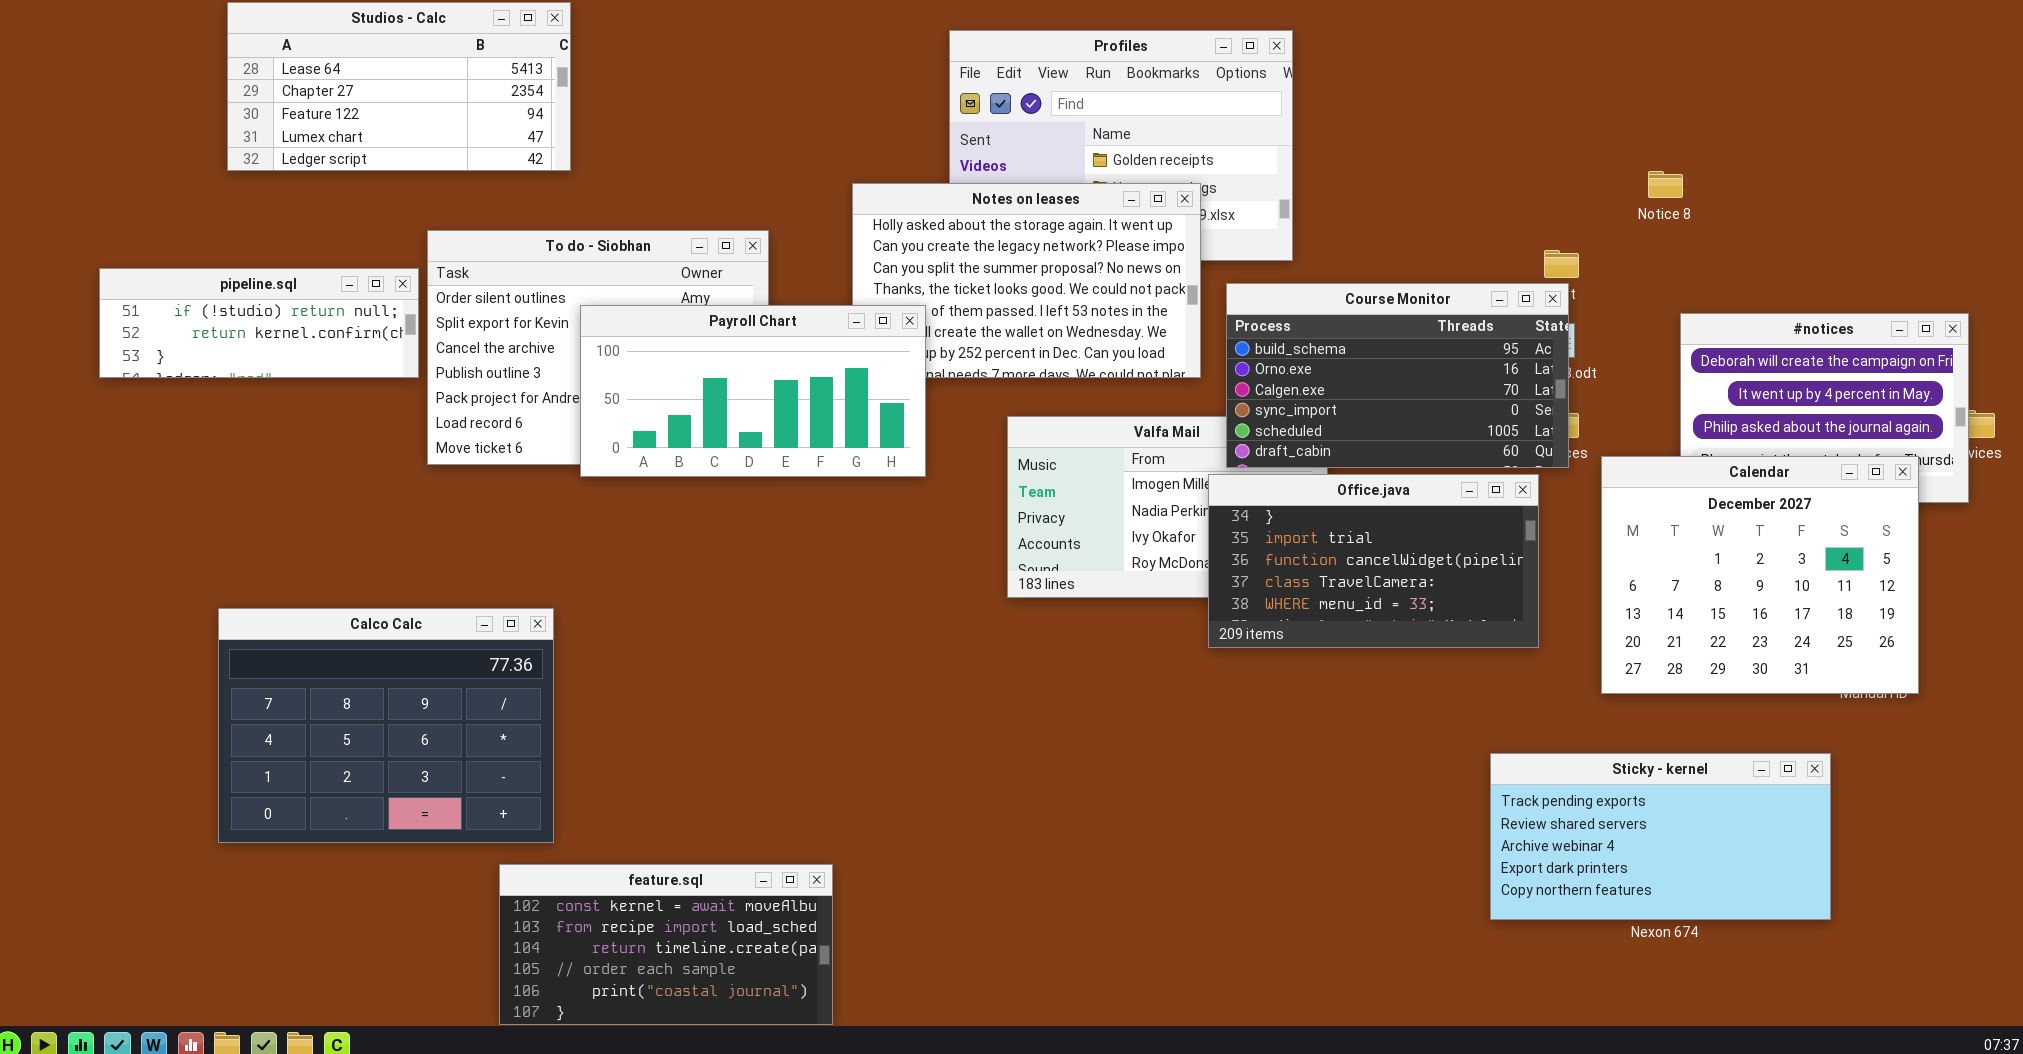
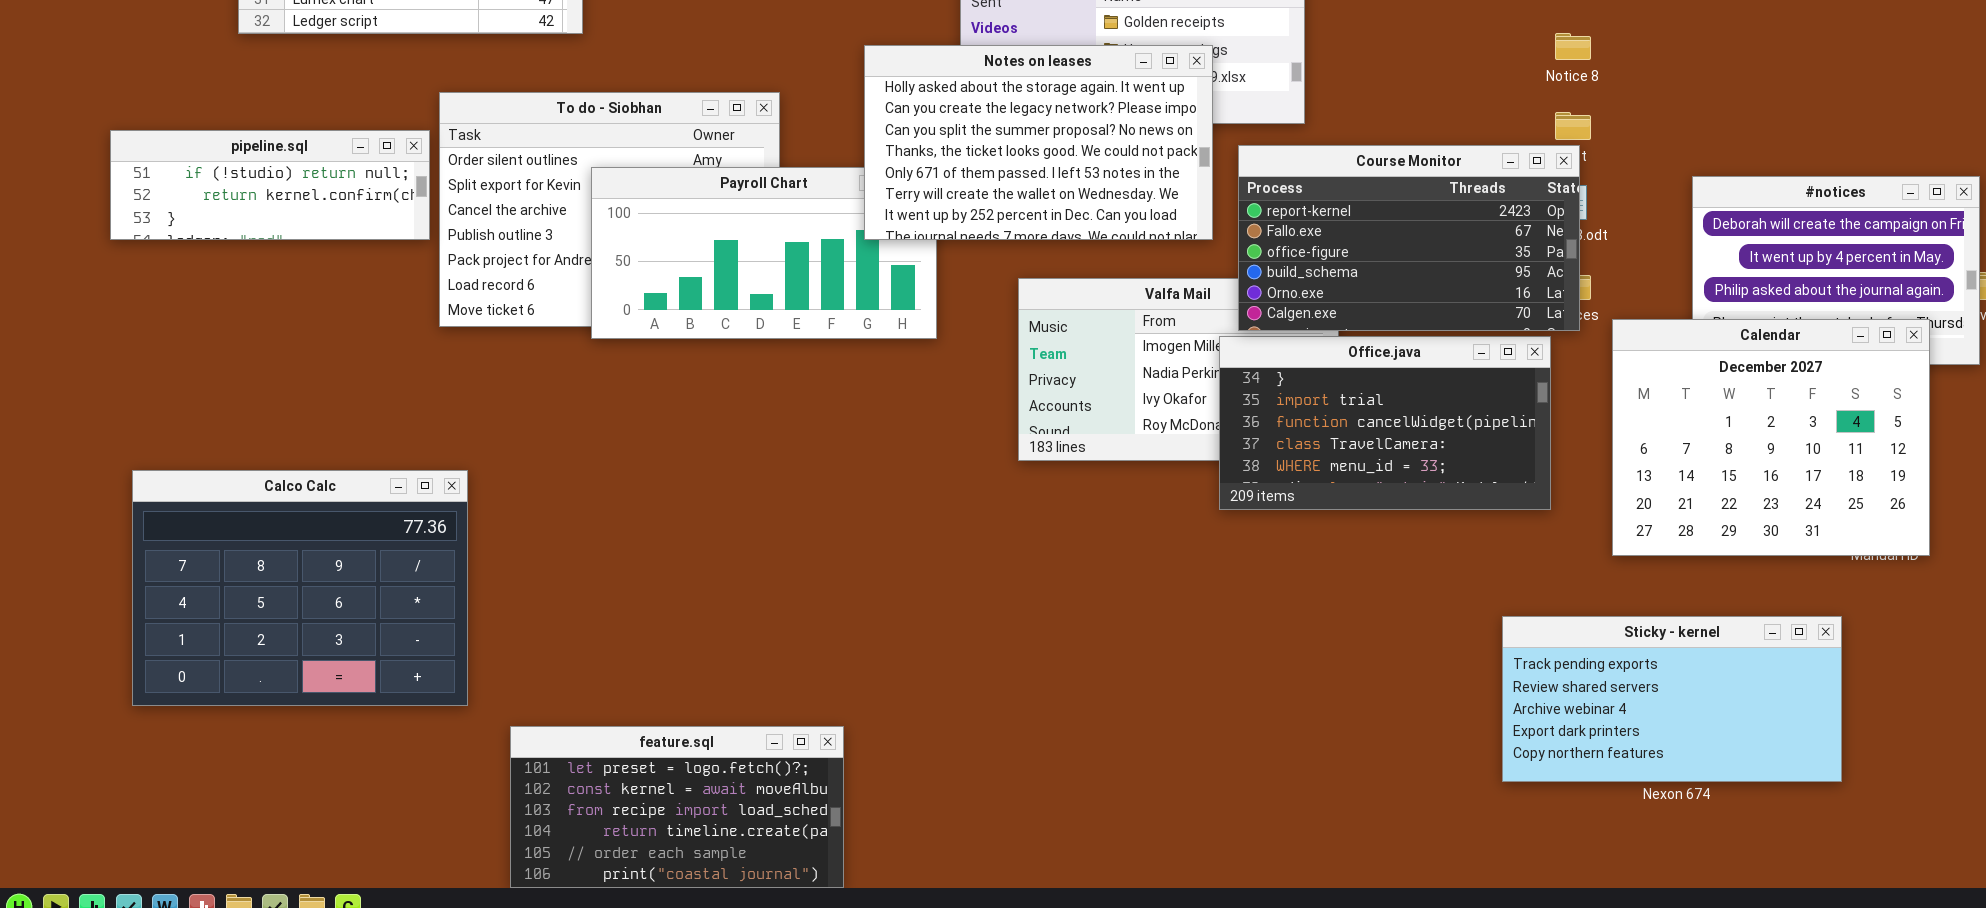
Notice 8: [1648,171,1683,198] -> [1555,33,1591,60], moved
Notes on leases: [852,183,1201,378] -> [864,45,1213,240], raised
Course Monitor: [1226,283,1569,468] -> [1238,145,1580,331], scrolled up 3 rows
Calco Calc: [218,608,554,843] -> [132,470,468,706], moved
feature.sql: [499,864,833,1025] -> [510,726,844,888], scrolled up 1 row

